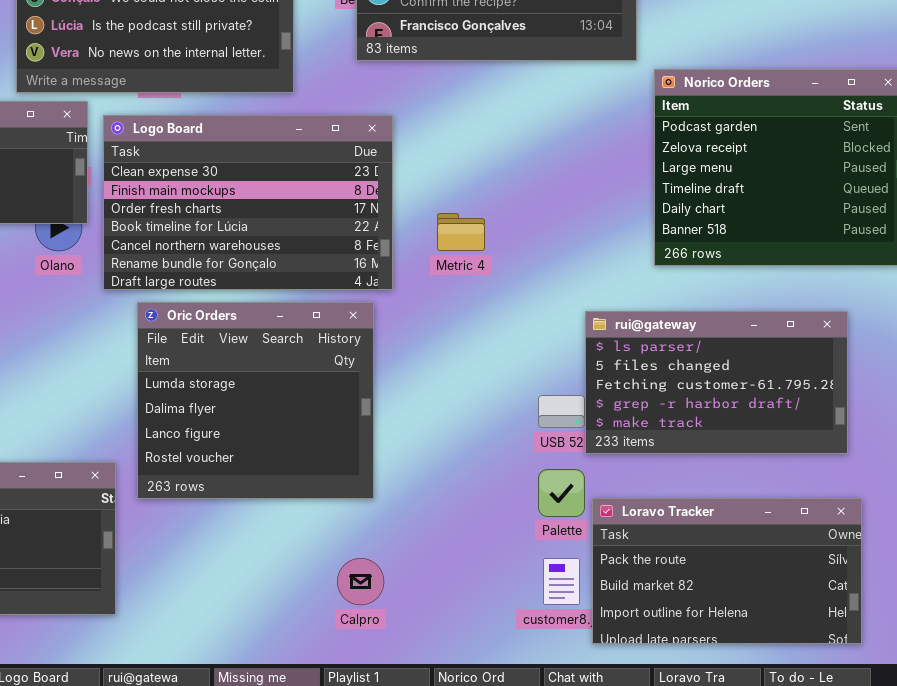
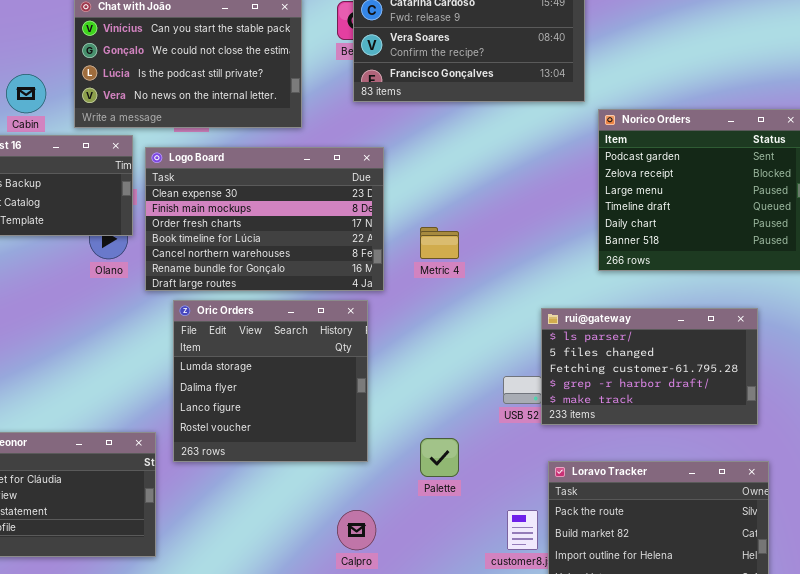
Palette: [538,469,585,517] -> [420,438,459,477], moved

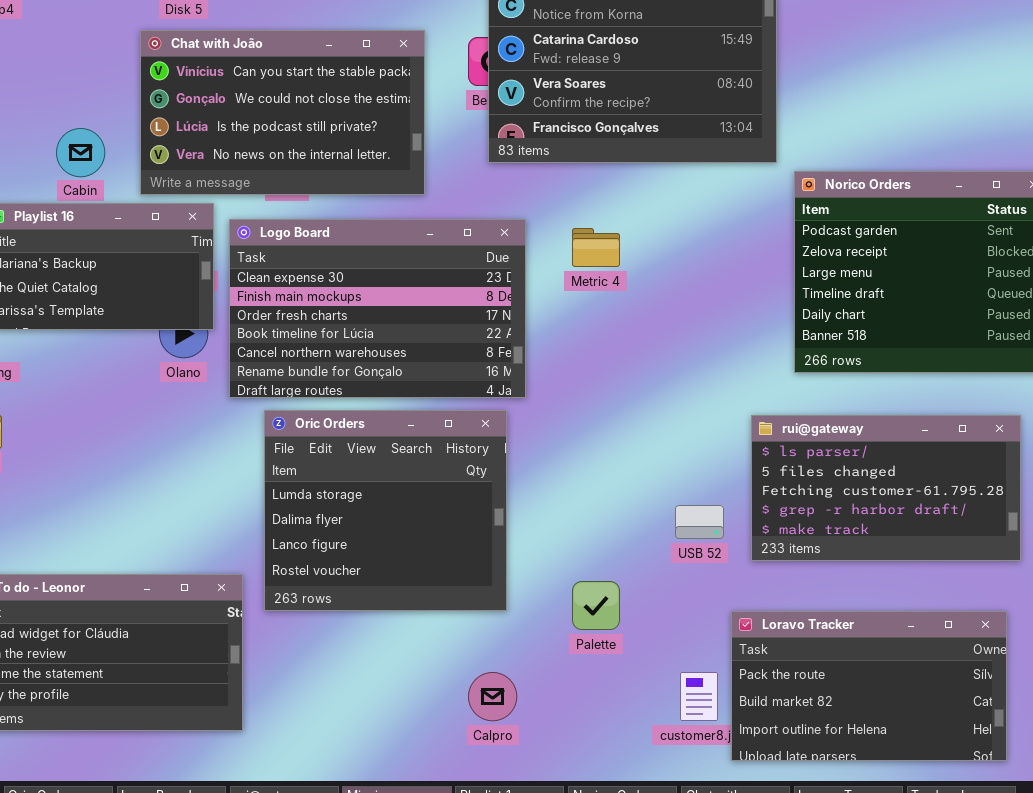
Metric 4: [420,227,459,259] -> [572,228,620,267], moved
rui@gateway: [541,308,758,425] -> [751,415,1021,561], moved

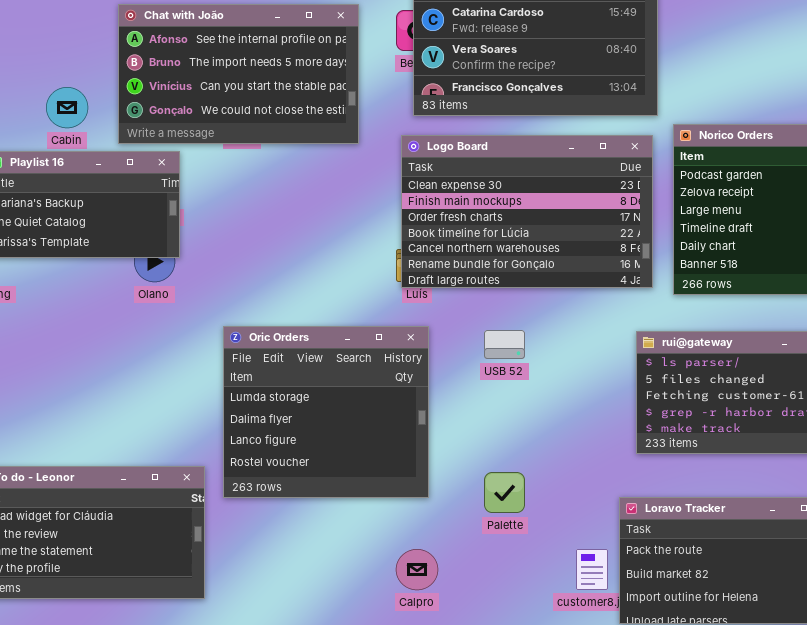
Chat with João: [140,30,425,195] -> [118,4,359,144], scrolled up 2 rows
Logo Board: [229,219,526,398] -> [401,135,653,288], moved
USB 52: [675,505,724,539] -> [484,330,525,359], moved

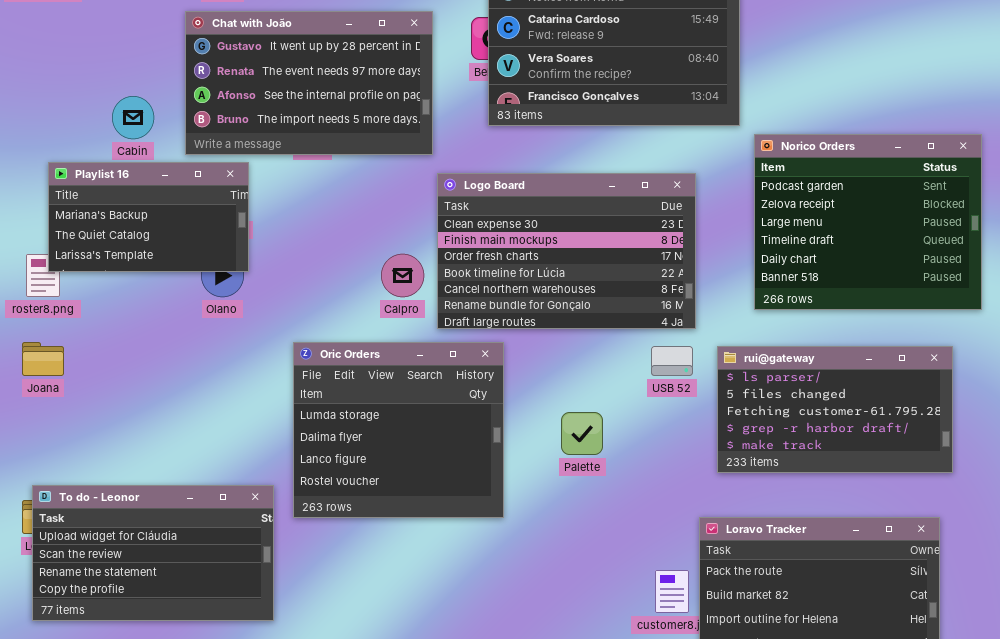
Chat with João: [118,4,359,144] -> [185,11,433,155], scrolled up 2 rows
Logo Board: [401,135,653,288] -> [437,173,696,329], moved
USB 52: [484,330,525,359] -> [651,346,693,376], moved
Palette: [484,472,525,513] -> [561,412,603,455], moved
Calpro: [396,549,438,590] -> [381,254,424,297], moved

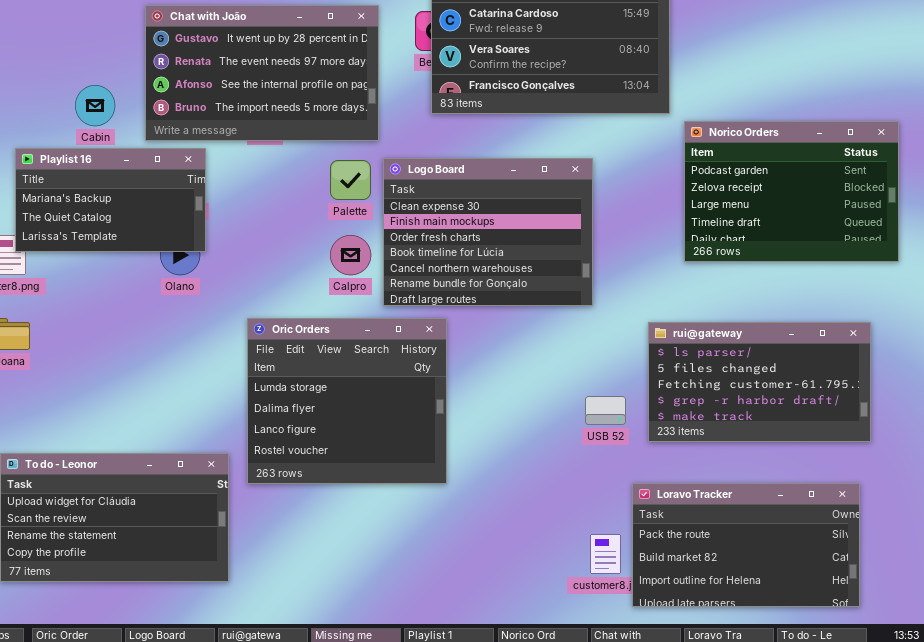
Norico Orders: [754,134,982,310] -> [684,121,899,262], resized
Logo Board: [437,173,696,329] -> [383,158,593,306], resized
USB 52: [651,346,693,376] -> [585,396,626,425], moved
Palette: [561,412,603,455] -> [330,160,371,200], moved

